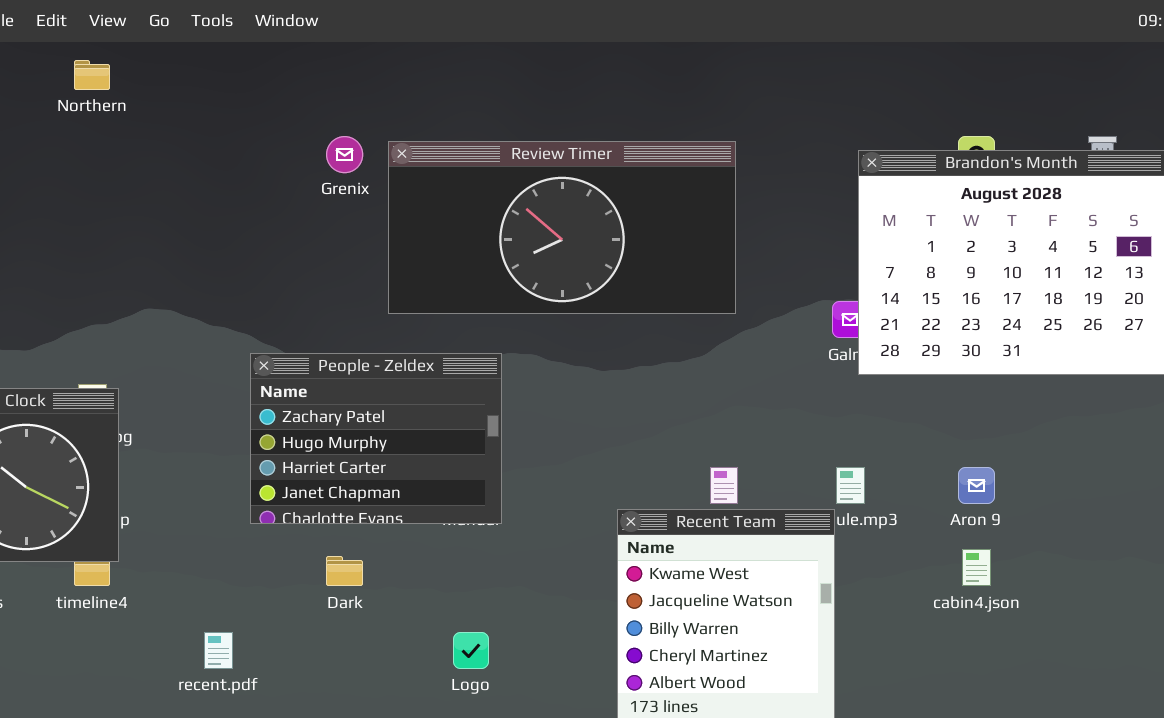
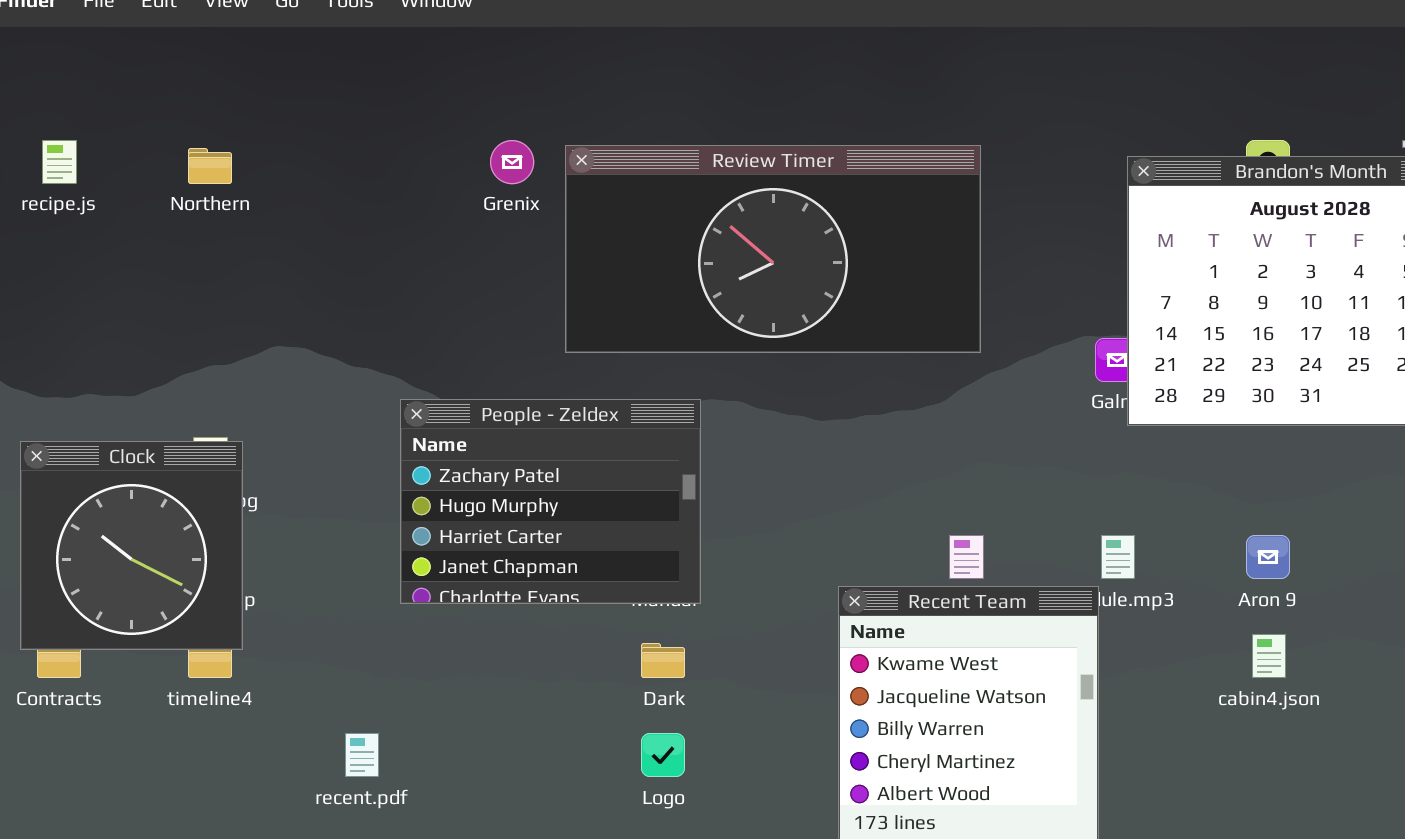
Northern: [74,60,110,90] -> [188,148,232,184], moved
Dark: [326,556,363,586] -> [641,643,685,678], moved

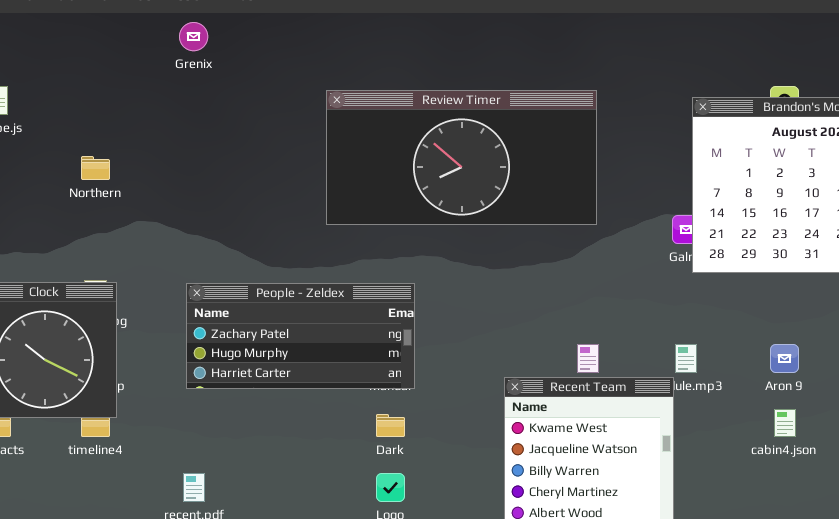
Grenix: [490,140,534,184] -> [179,22,208,51], moved
Northern: [188,148,232,184] -> [81,156,110,180], moved
People - Zeldex: [400,399,701,604] -> [186,283,415,389], resized

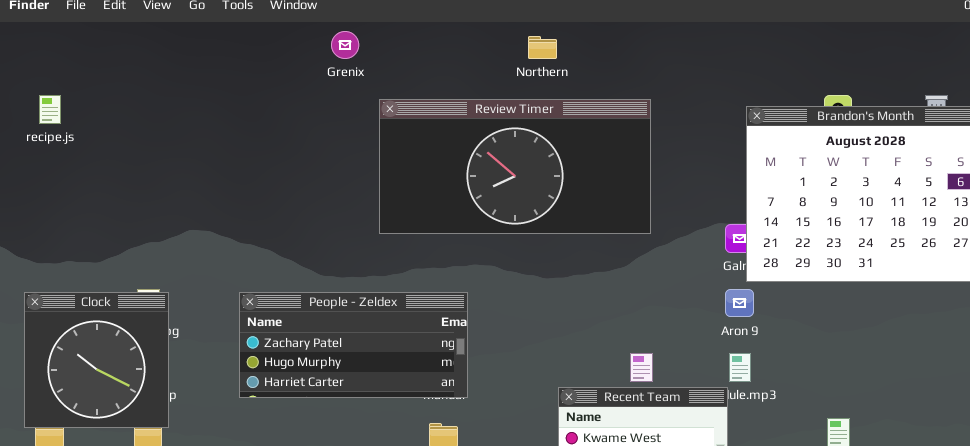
Grenix: [179,22,208,51] -> [331,31,359,59], moved
Northern: [81,156,110,180] -> [528,36,557,59], moved
Aron 9: [770,344,799,373] -> [725,289,754,317], moved

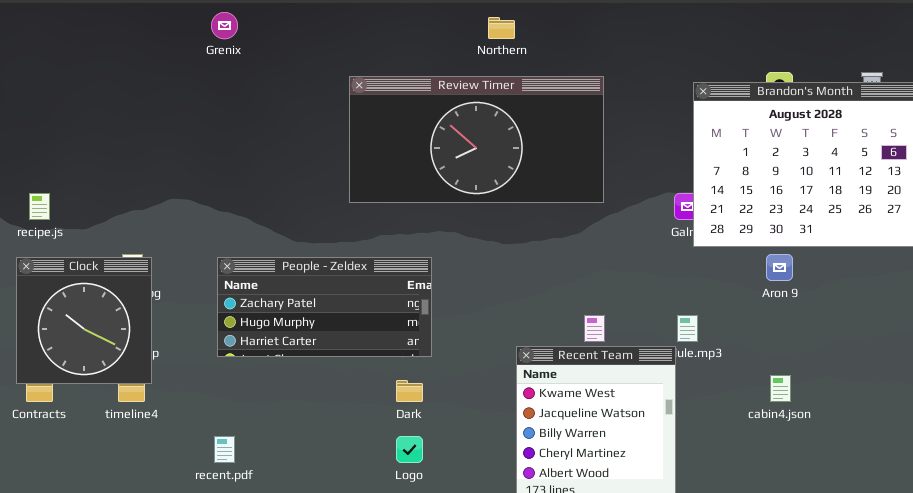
Grenix: [331,31,359,59] -> [211,12,238,39], moved
recipe.js: [39,95,61,124] -> [29,193,50,220], moved
Aron 9: [725,289,754,317] -> [766,254,793,281], moved

